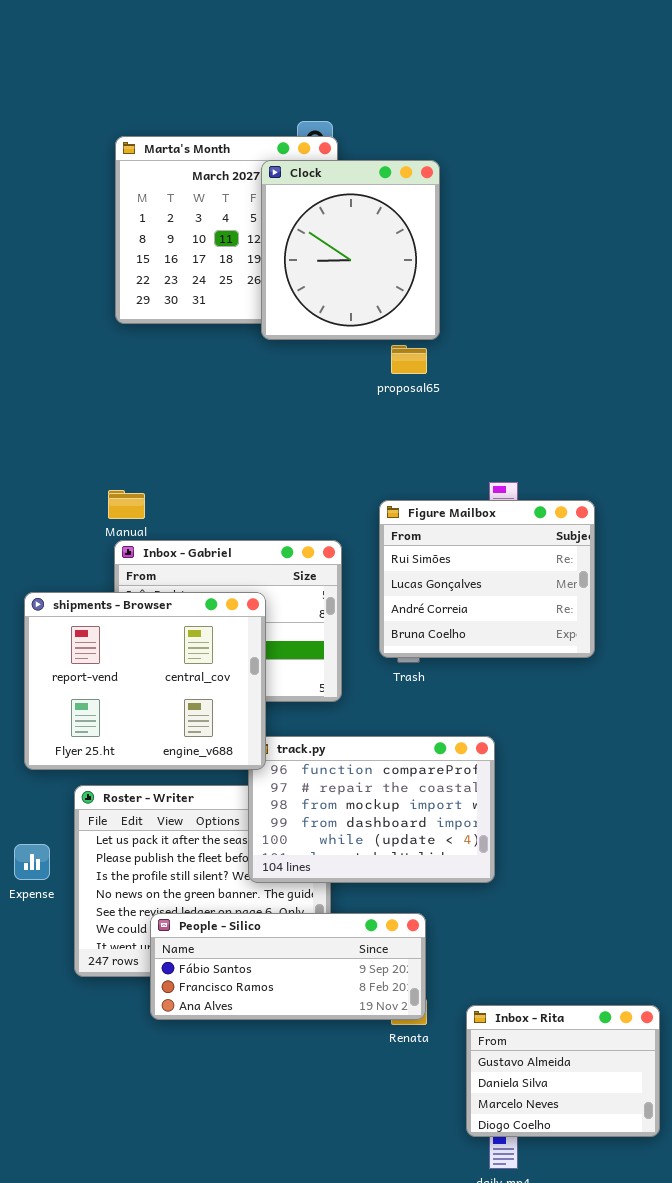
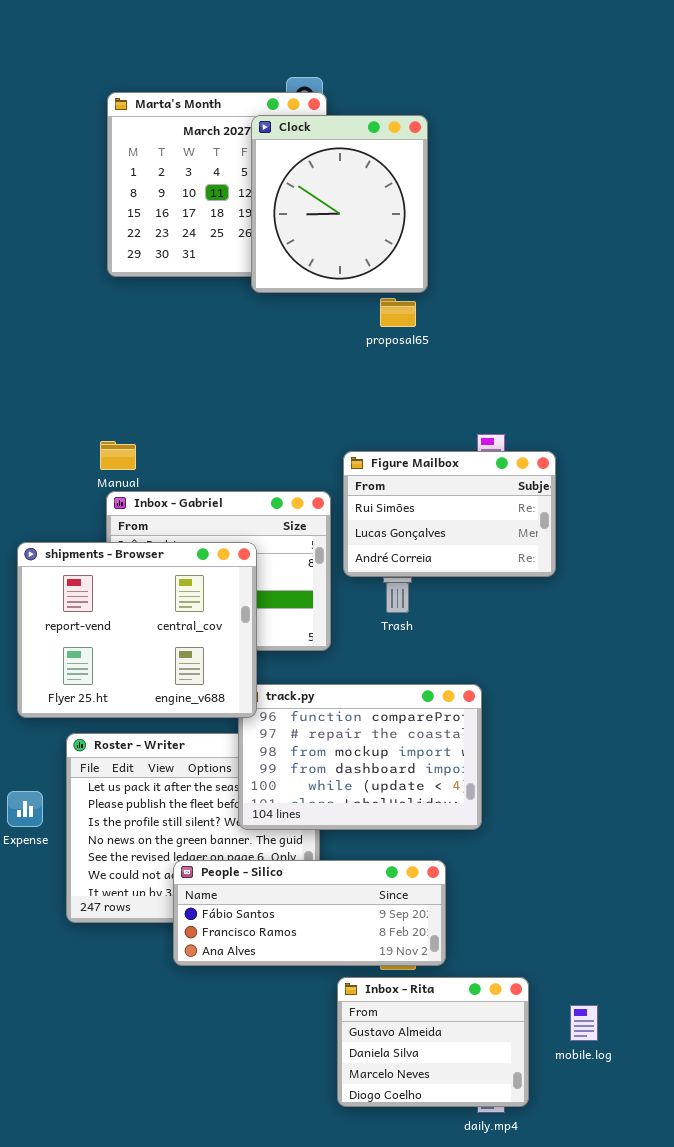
Figure Mailbox: [379,500,595,658] -> [343,451,556,577], moved, resized
People - Silico: [150,913,426,1020] -> [173,860,446,966], moved
Inbox - Rita: [466,1005,660,1137] -> [337,977,529,1107], moved

